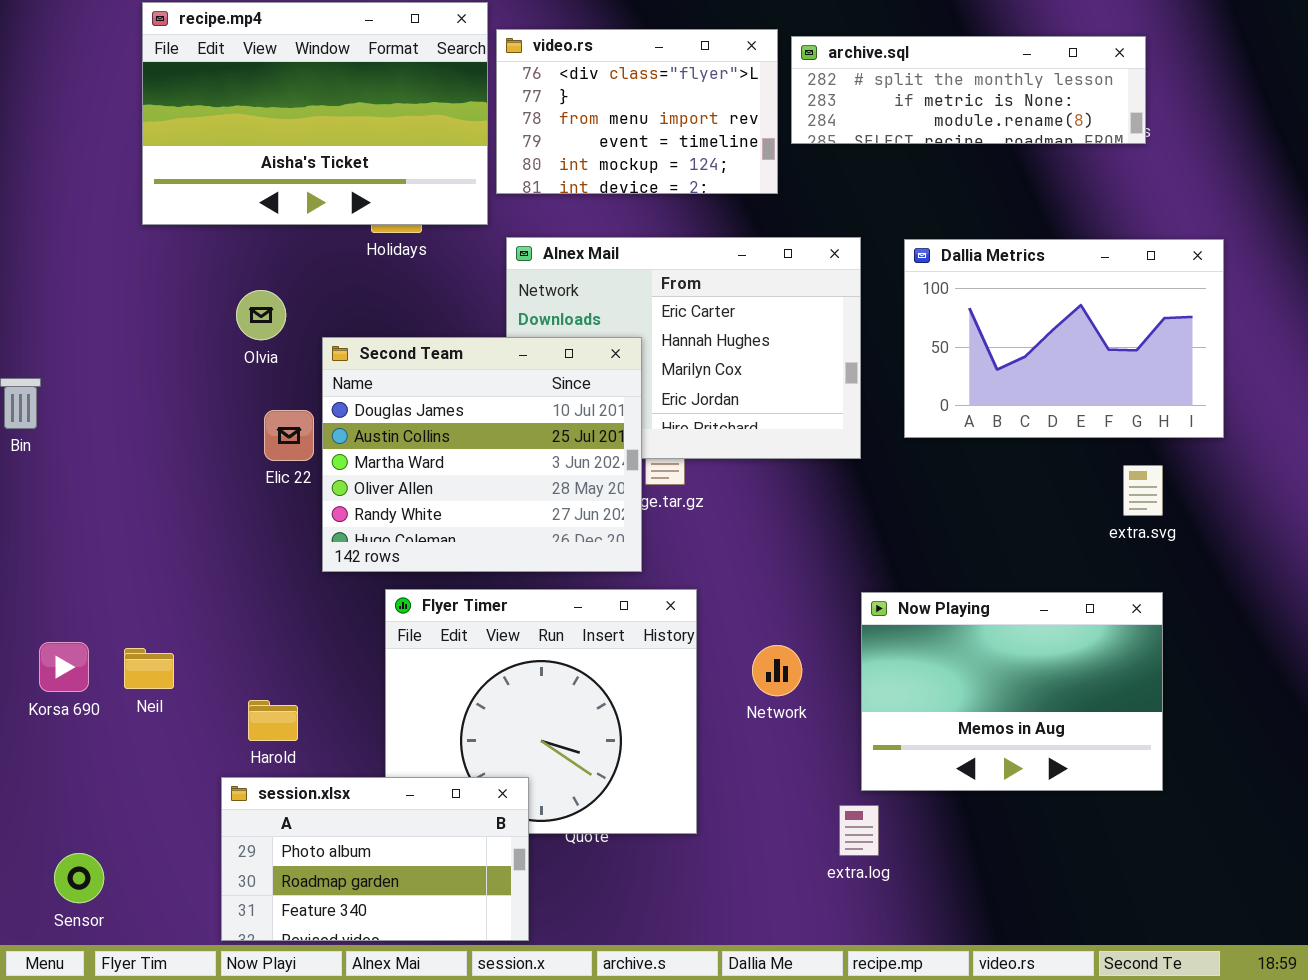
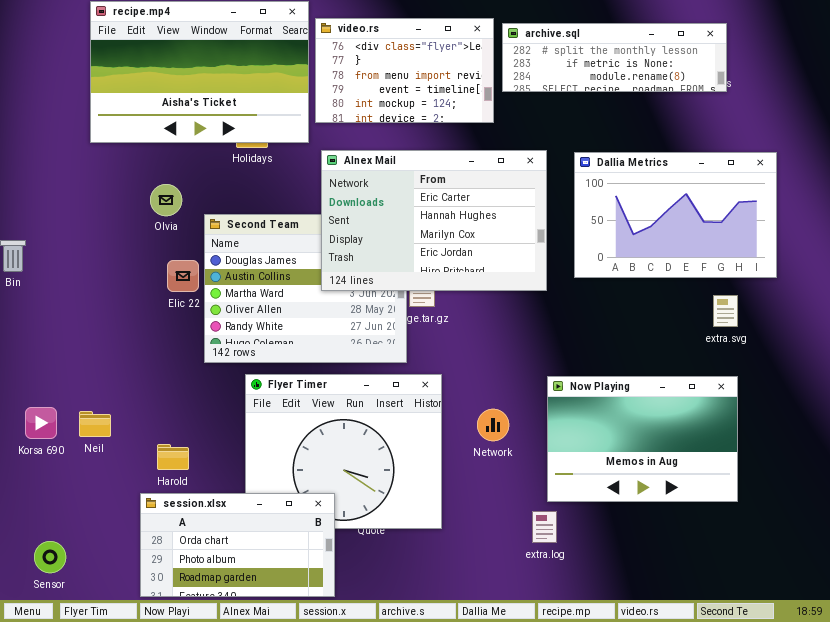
Alnex Mail: [506,237,861,459] -> [321,150,547,291], raised
session.xlsx: [221,777,529,941] -> [140,493,335,597], scrolled up 1 row

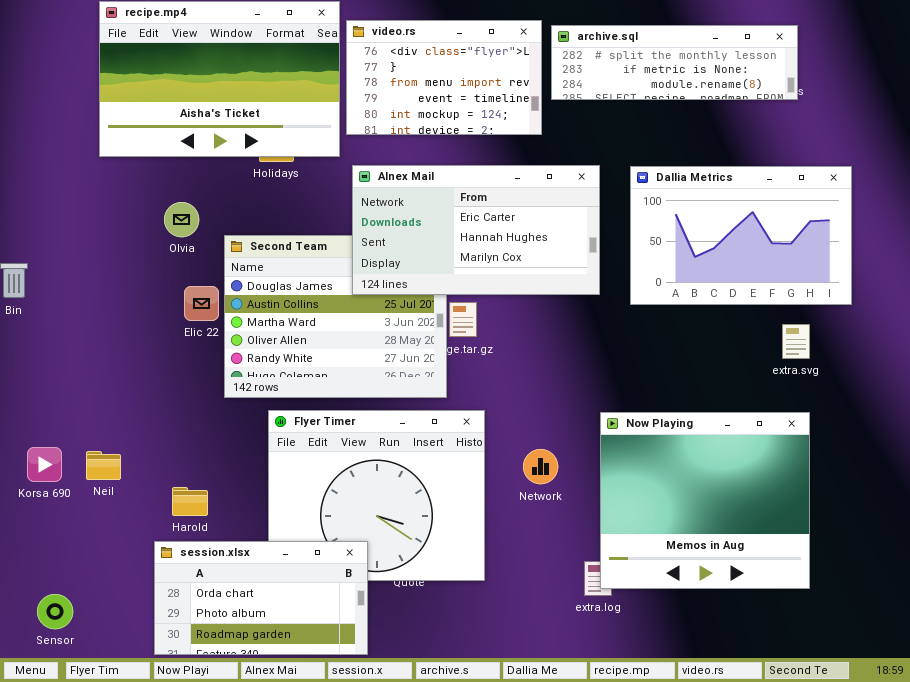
Alnex Mail: [321,150,547,291] -> [352,165,600,295], resized
Now Playing: [547,376,738,502] -> [600,412,810,589], resized

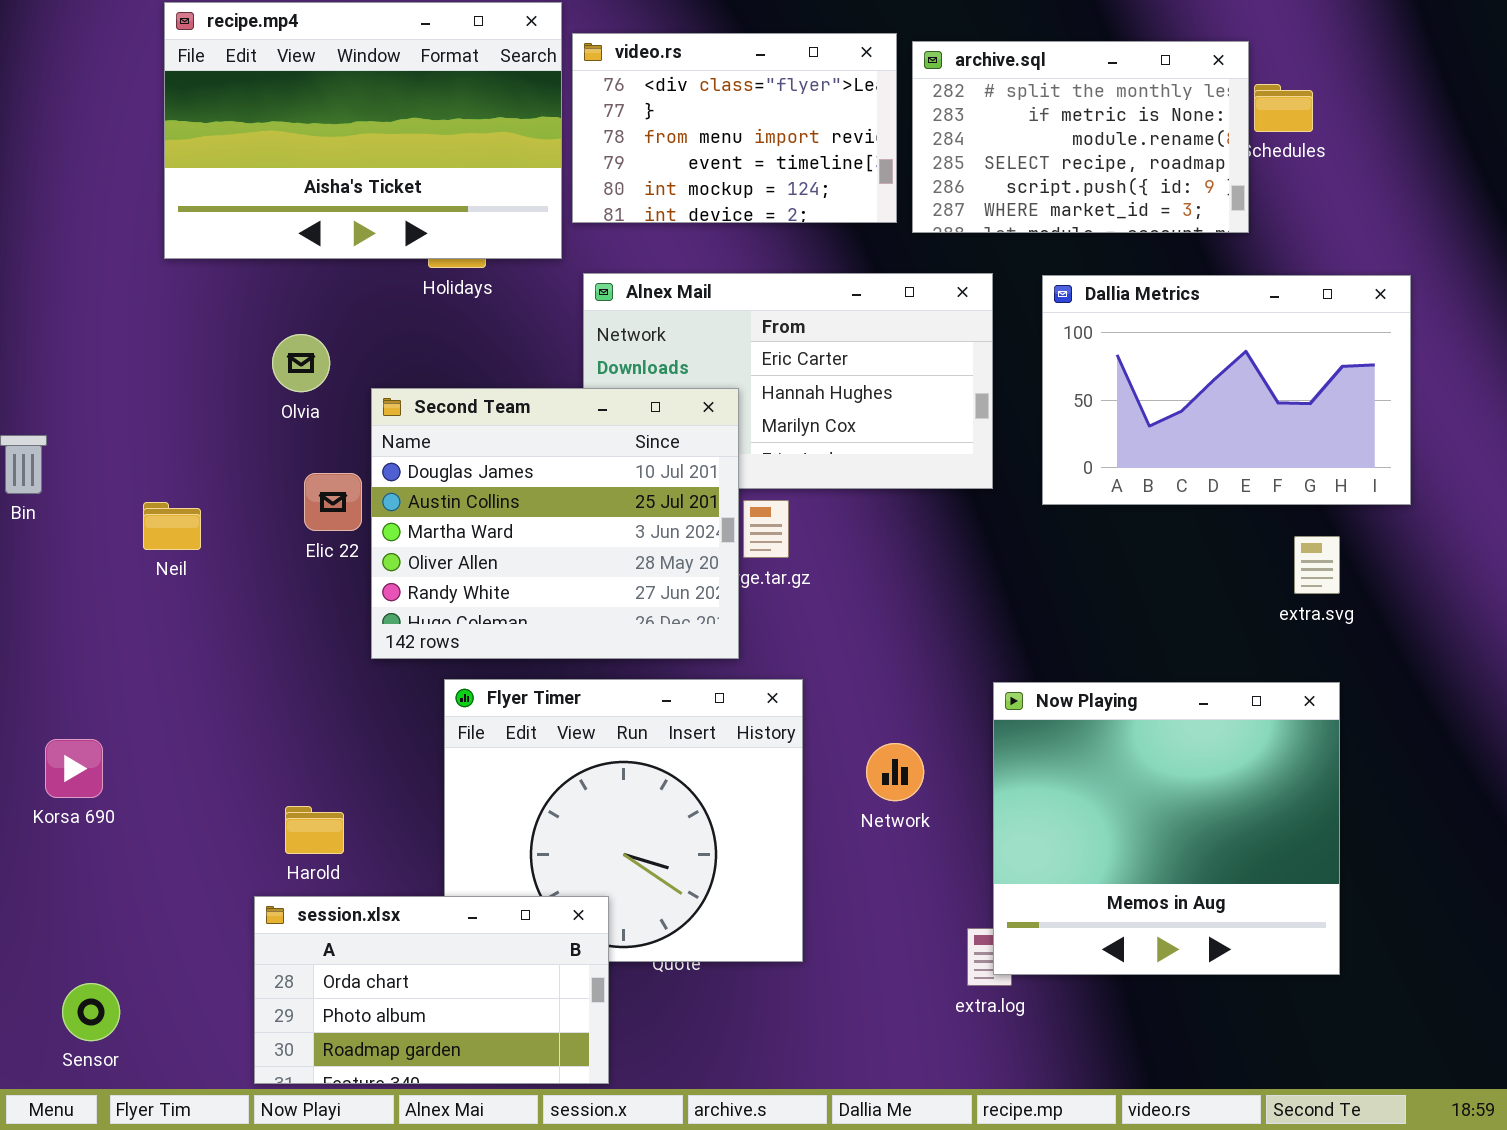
archive.sql: [551,25,798,100] -> [912,41,1249,233], resized
Second Team: [224,235,447,398] -> [371,388,739,659], raised
Neil: [86,451,121,480] -> [143,502,201,550], moved

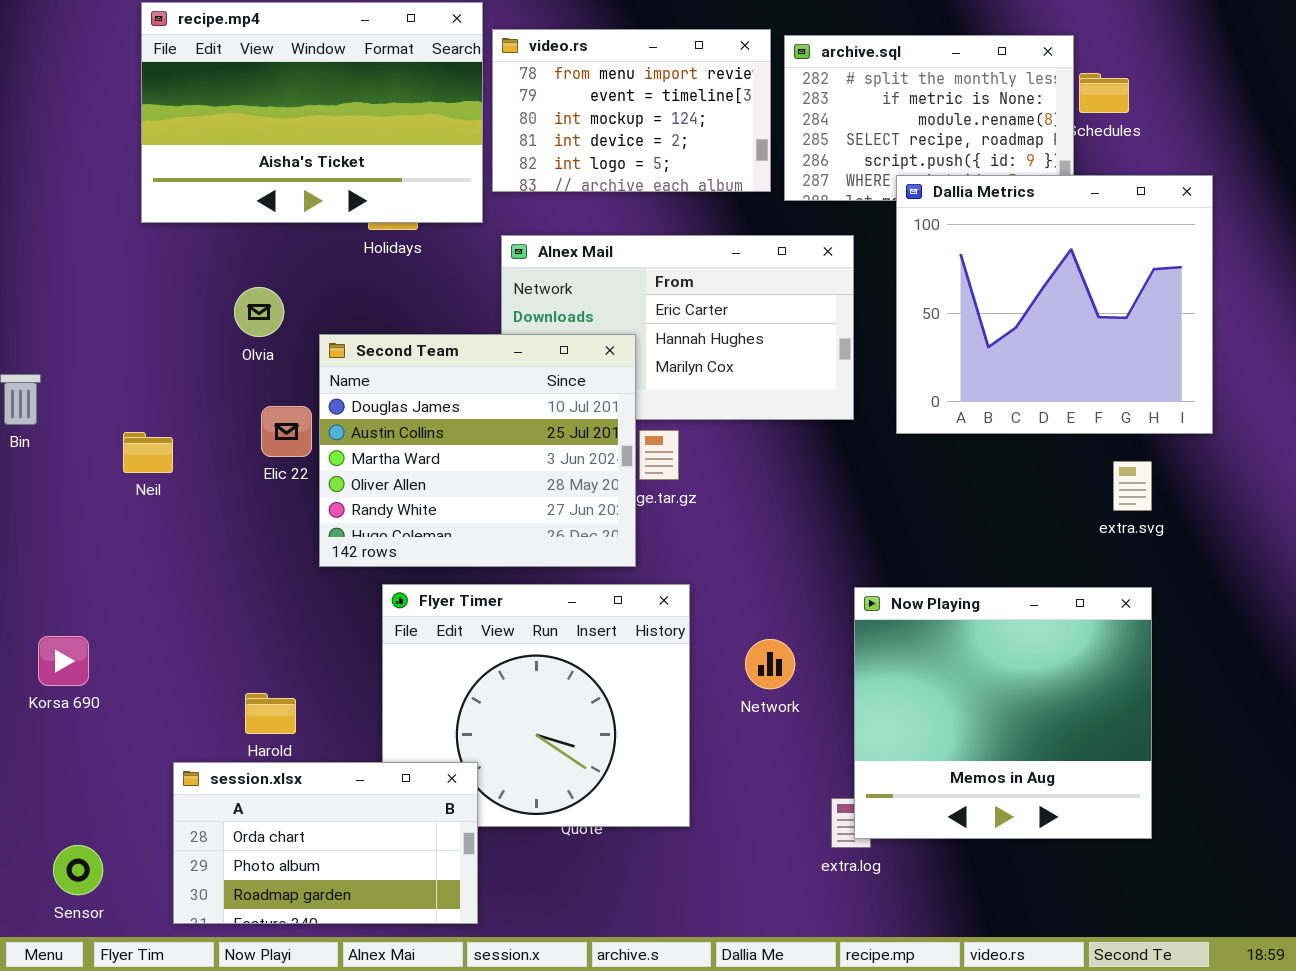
video.rs: [572,33,897,223] -> [492,29,771,192], scrolled down 2 rows
Dallia Metrics: [1042,275,1411,505] -> [896,175,1213,434], resized
session.xlsx: [254,896,609,1084] -> [173,762,478,924], moved

